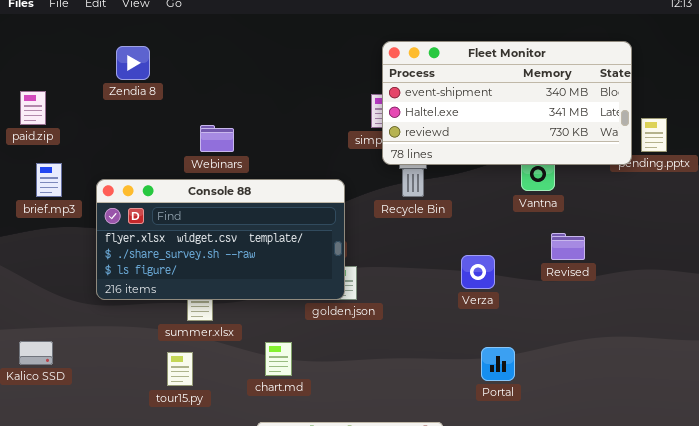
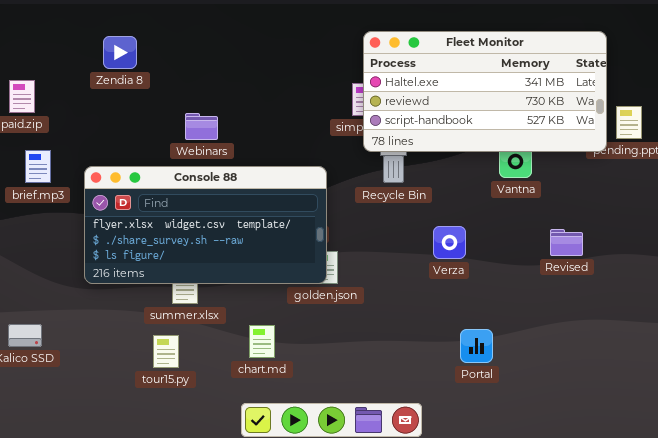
Fleet Monitor: [382,41,632,165] -> [363,31,607,152], scrolled down 1 row
Revised: [551,233,585,260] -> [550,229,583,256], moved
Verza: [461,255,495,289] -> [433,226,466,259], moved

